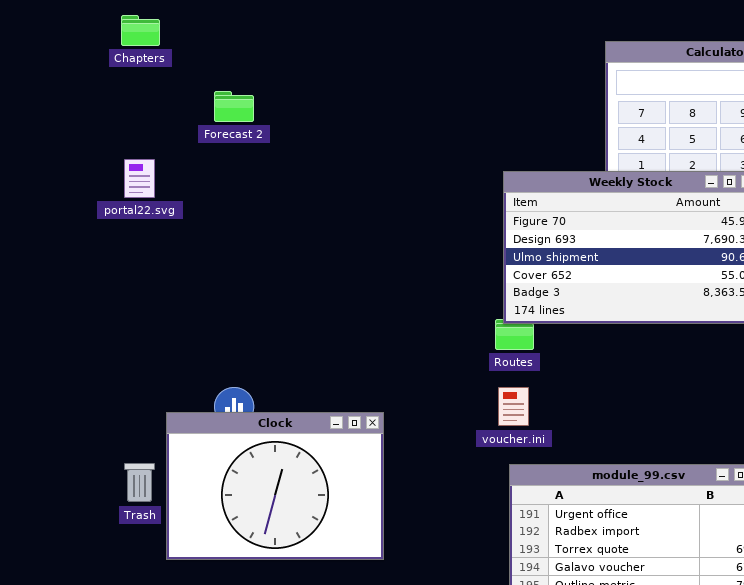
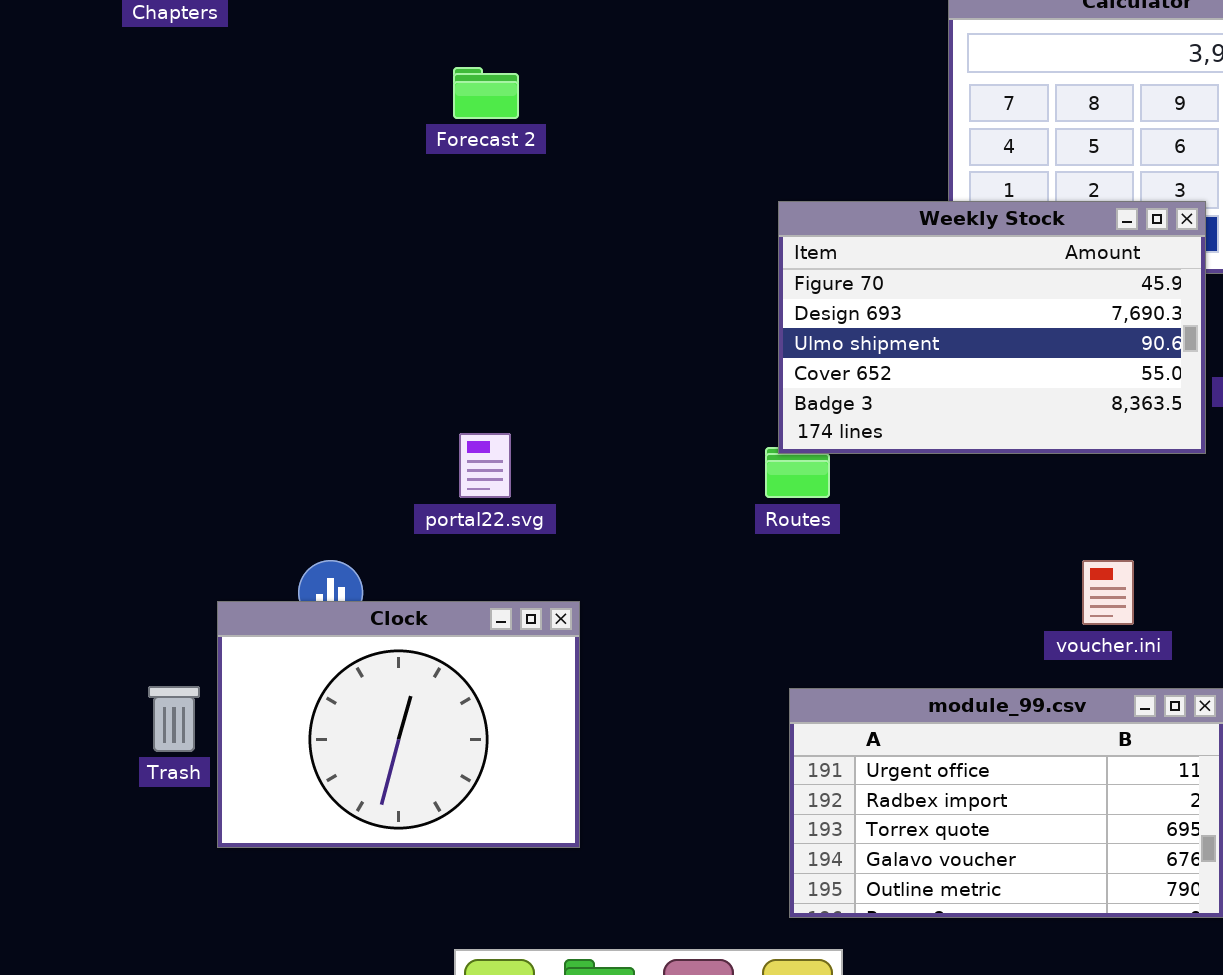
Forecast 2: [214,91,254,122] -> [453,67,519,119], moved
portal22.svg: [124,159,155,198] -> [459,433,511,498], moved
voucher.ini: [498,387,529,426] -> [1082,560,1134,625], moved

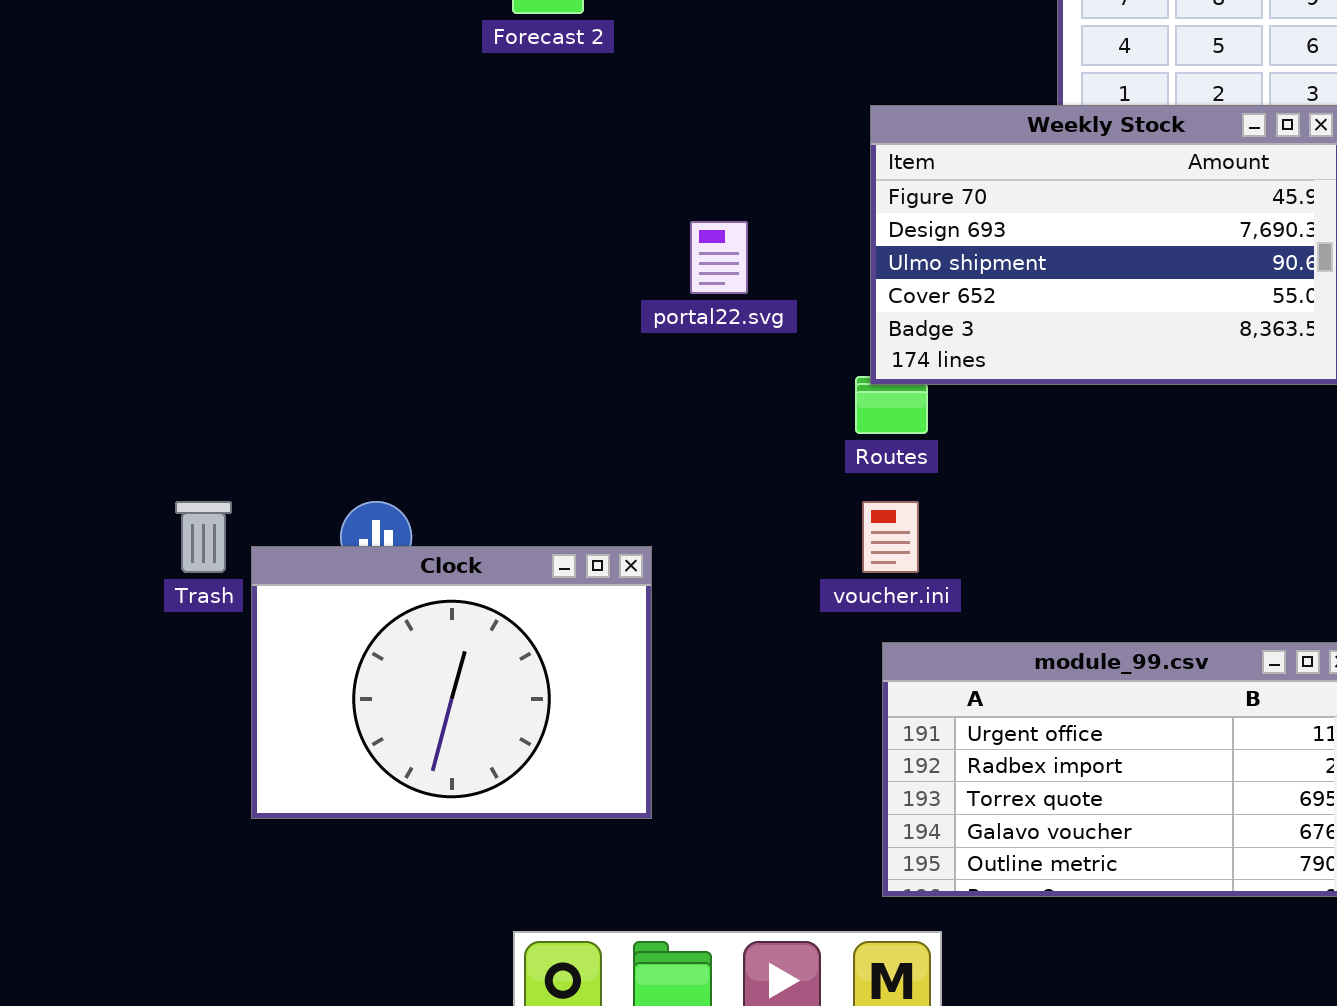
portal22.svg: [459,433,511,498] -> [690,221,748,294], moved
voucher.ini: [1082,560,1134,625] -> [862,501,919,573], moved
Trash: [148,686,200,752] -> [175,501,232,573], moved

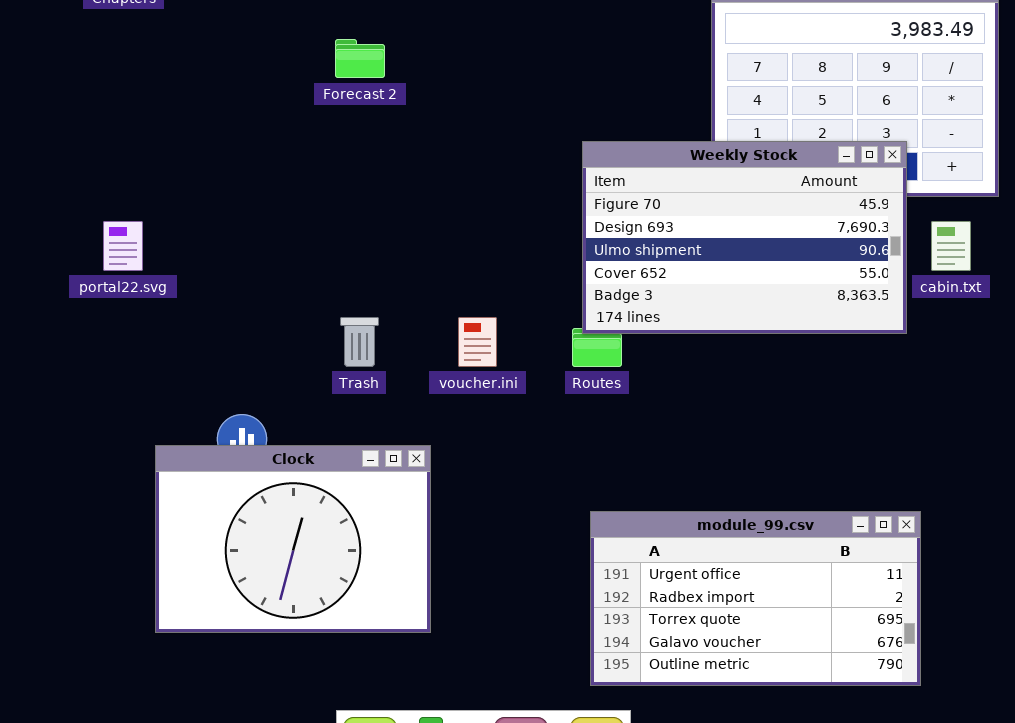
portal22.svg: [690,221,748,294] -> [103,221,143,271], moved
Trash: [175,501,232,573] -> [340,317,379,367], moved
voucher.ini: [862,501,919,573] -> [458,317,497,367], moved

